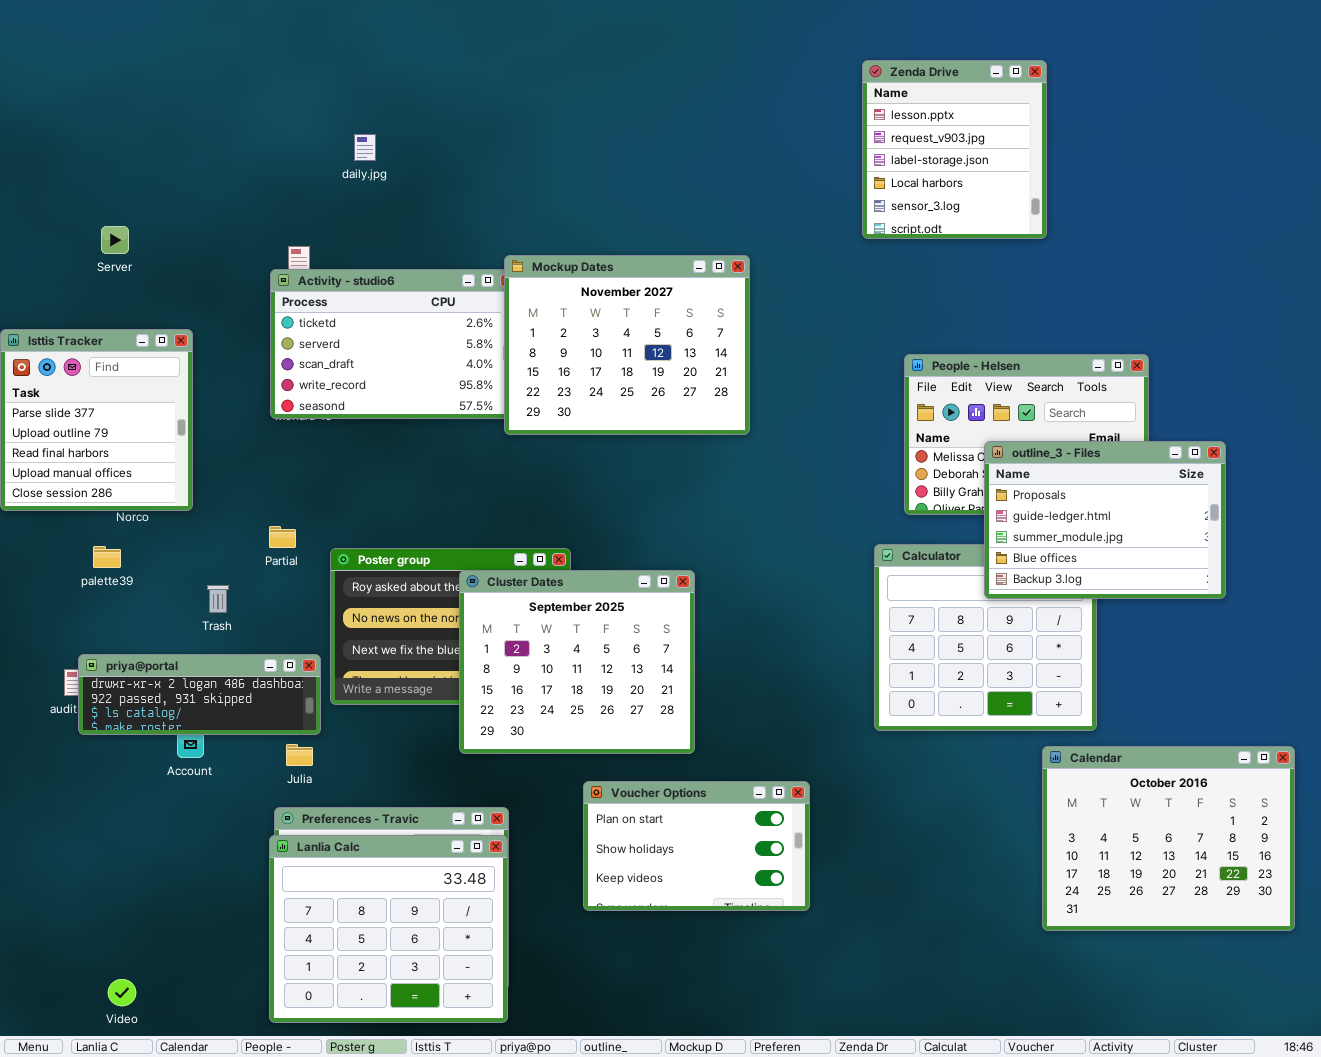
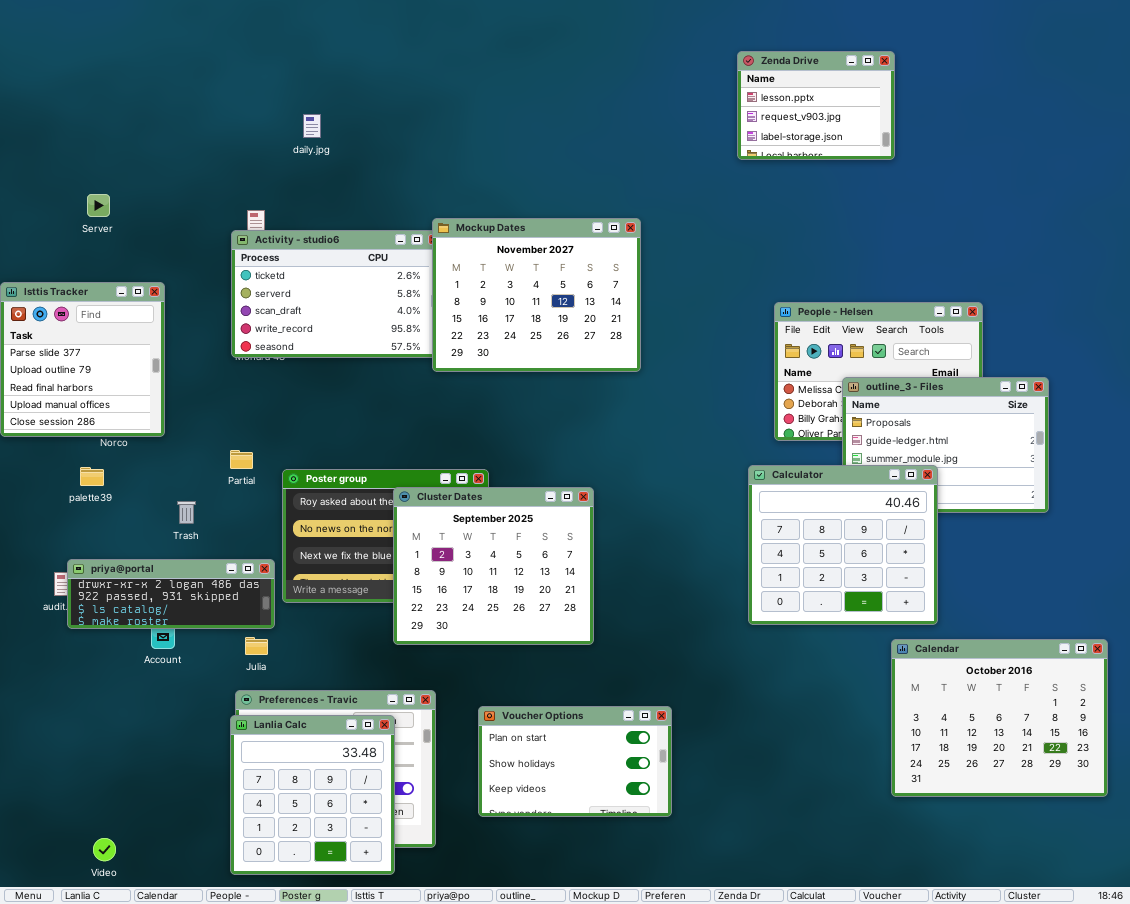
Zenda Drive: [862,60,1047,239] -> [737,51,895,160], resized
Calculator: [874,544,1097,731] -> [748,465,938,625], raised
Voucher Options: [583,781,810,911] -> [478,706,672,817], moved
Lanlia Calc: [269,835,508,1023] -> [230,715,395,875], resized

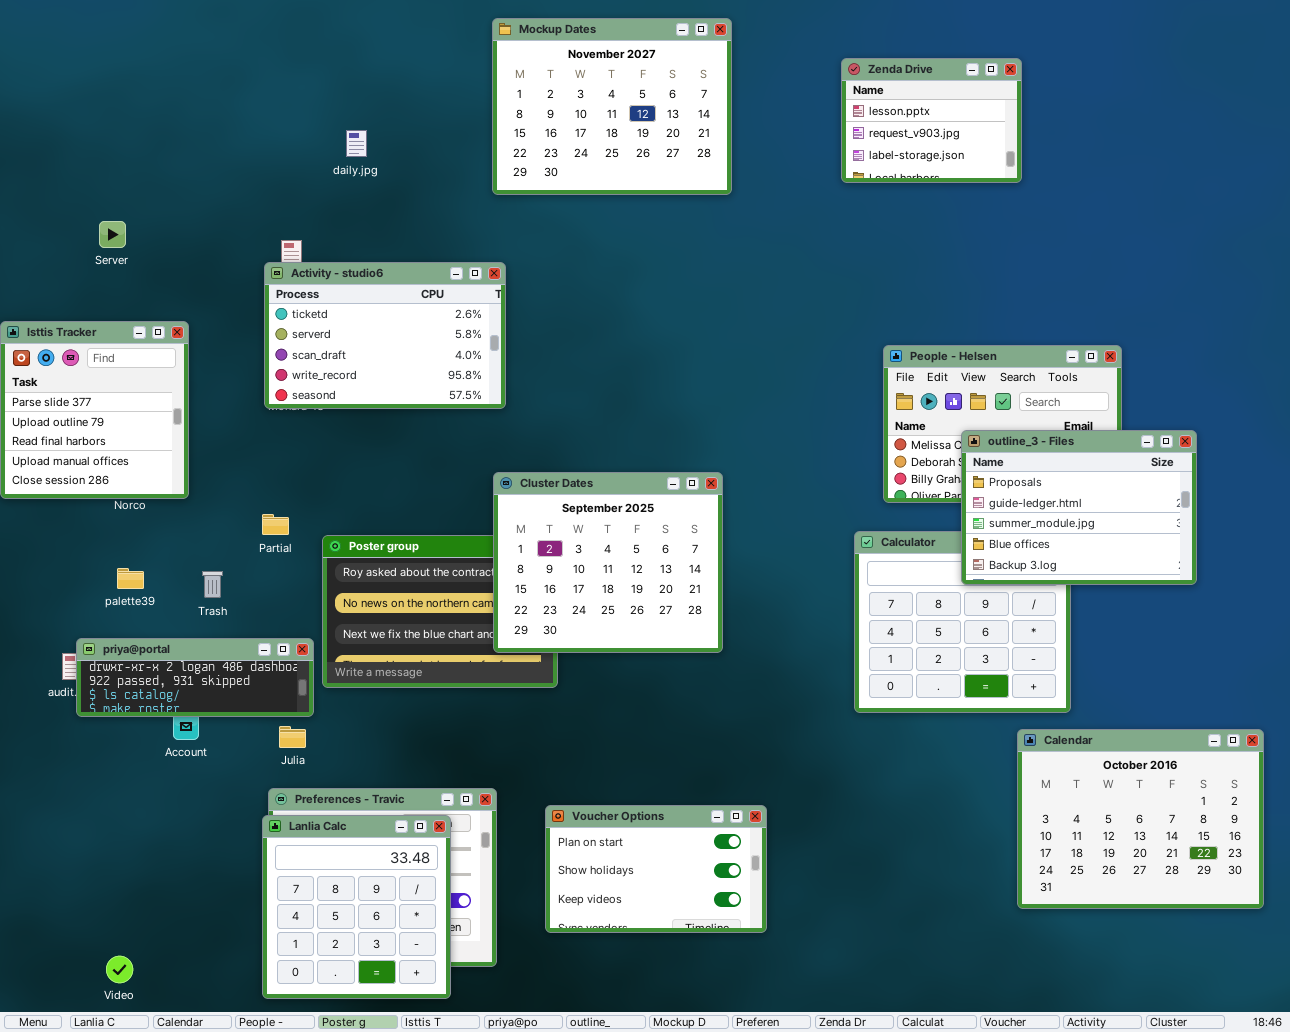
Mockup Dates: [432,218,641,372] -> [492,18,732,195], moved
outline_3 - Files: [842,377,1049,513] -> [961,430,1197,585], raised
palette39: [80,467,104,486] -> [117,568,144,589], moved
Cluster Dates: [393,487,594,645] -> [493,472,723,653], moved

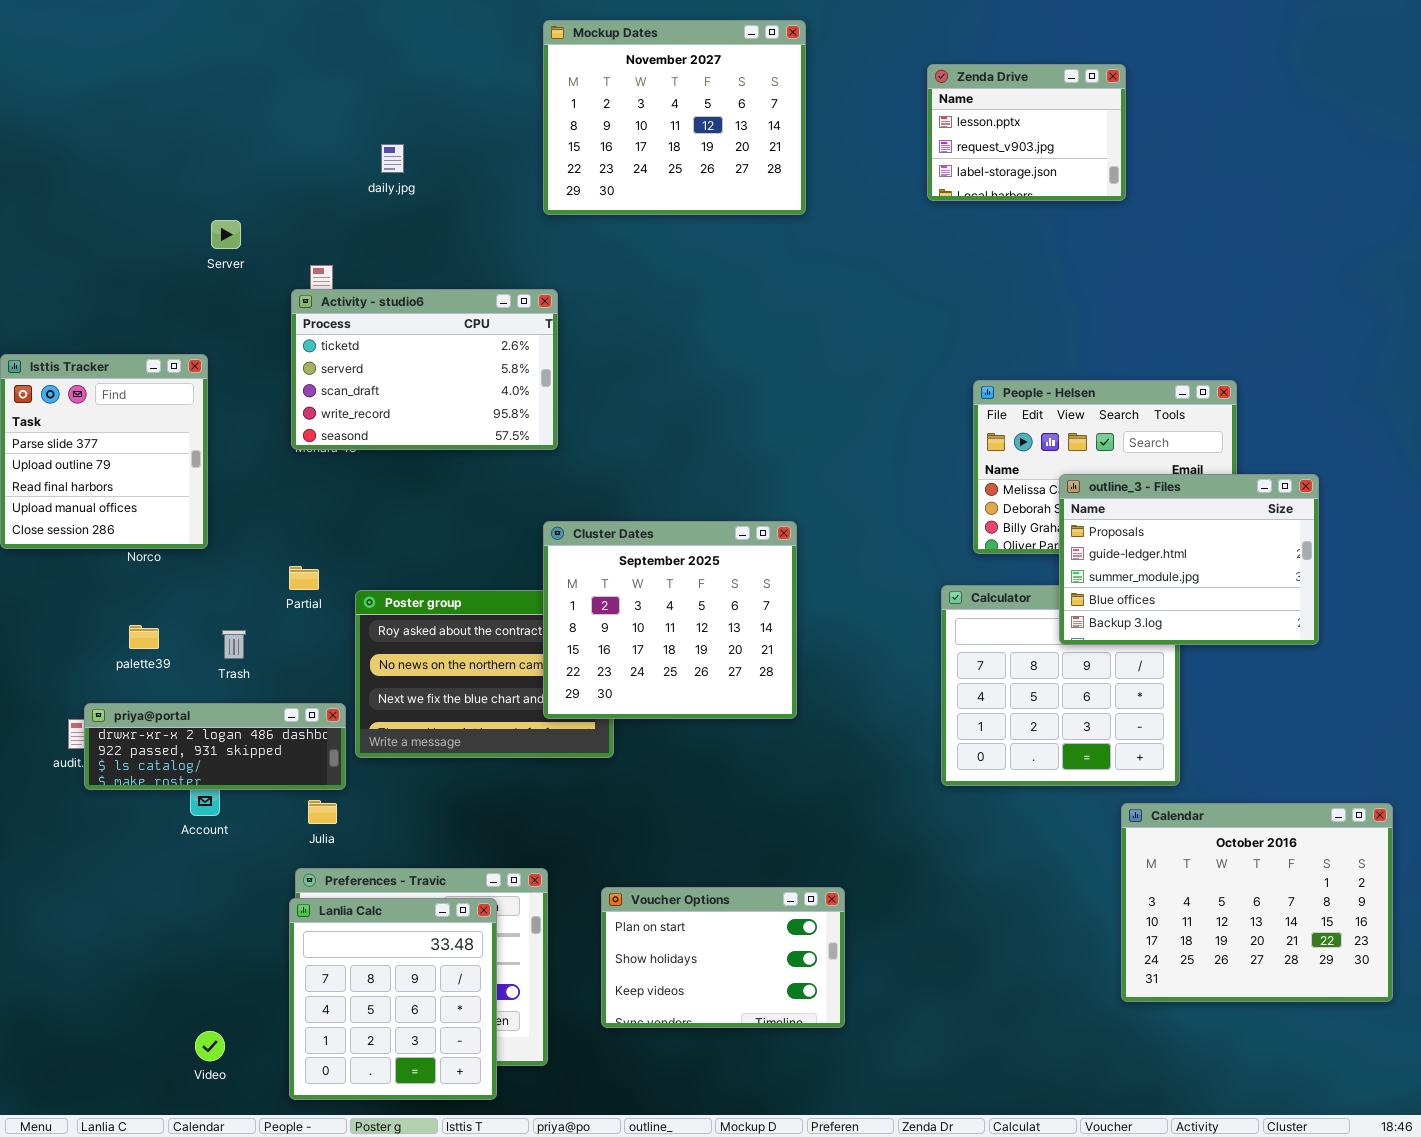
Server: [99,221,126,248] -> [211,220,241,249], moved
Video: [106,956,133,983] -> [195,1031,225,1061], moved

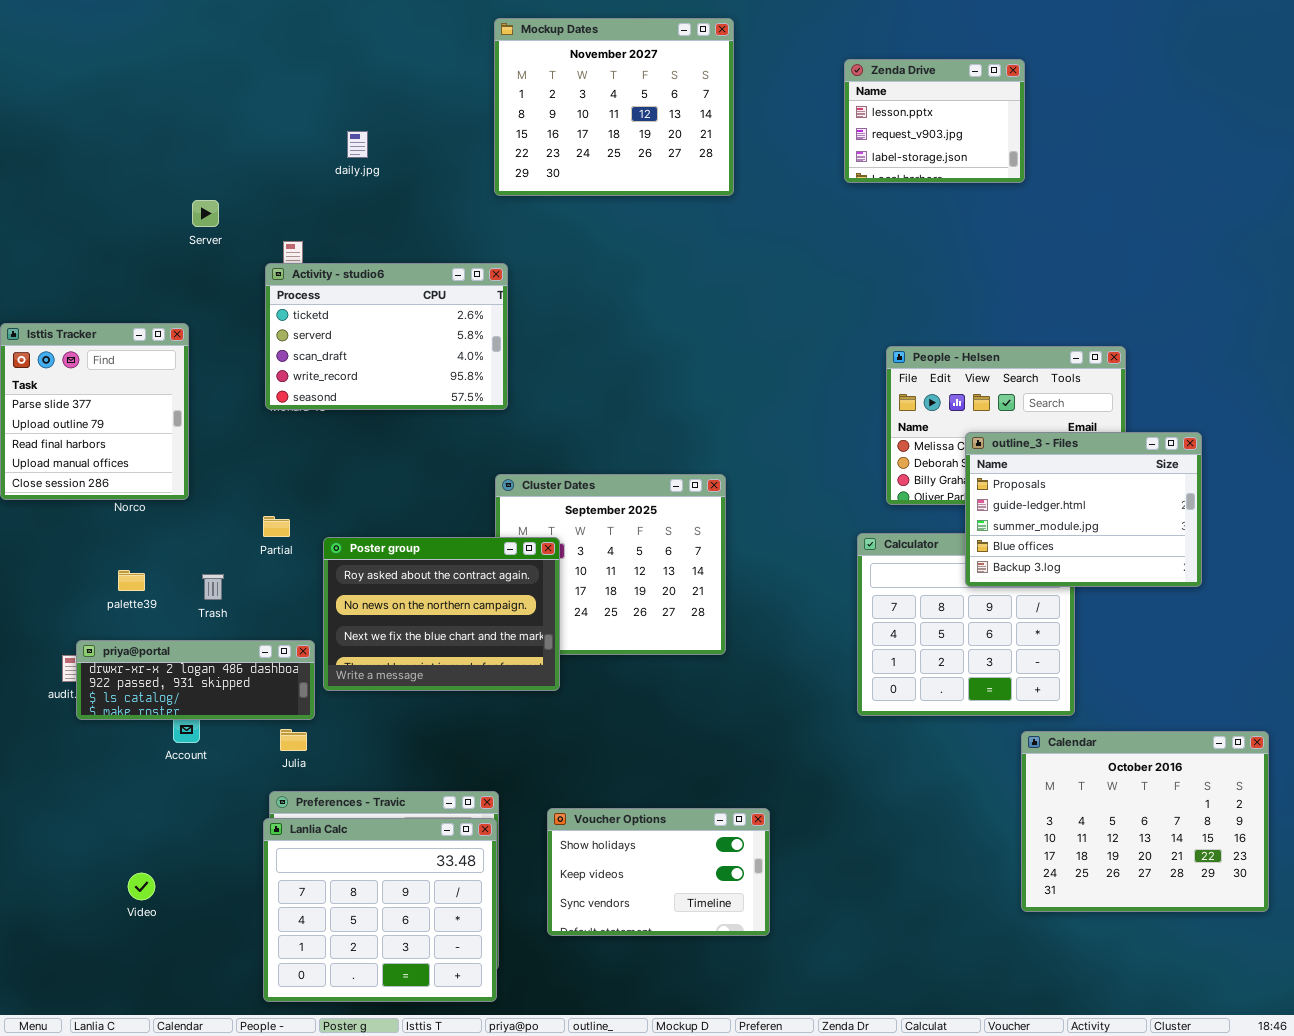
Poster group: [355,590,614,758] -> [323,537,560,691], raised
Voucher Options: [601,887,845,1028] -> [547,808,770,936], scrolled down 1 row
Lanlia Calc: [289,898,497,1100] -> [263,818,497,1002], resized
Video: [195,1031,225,1061] -> [128,873,155,900], moved

